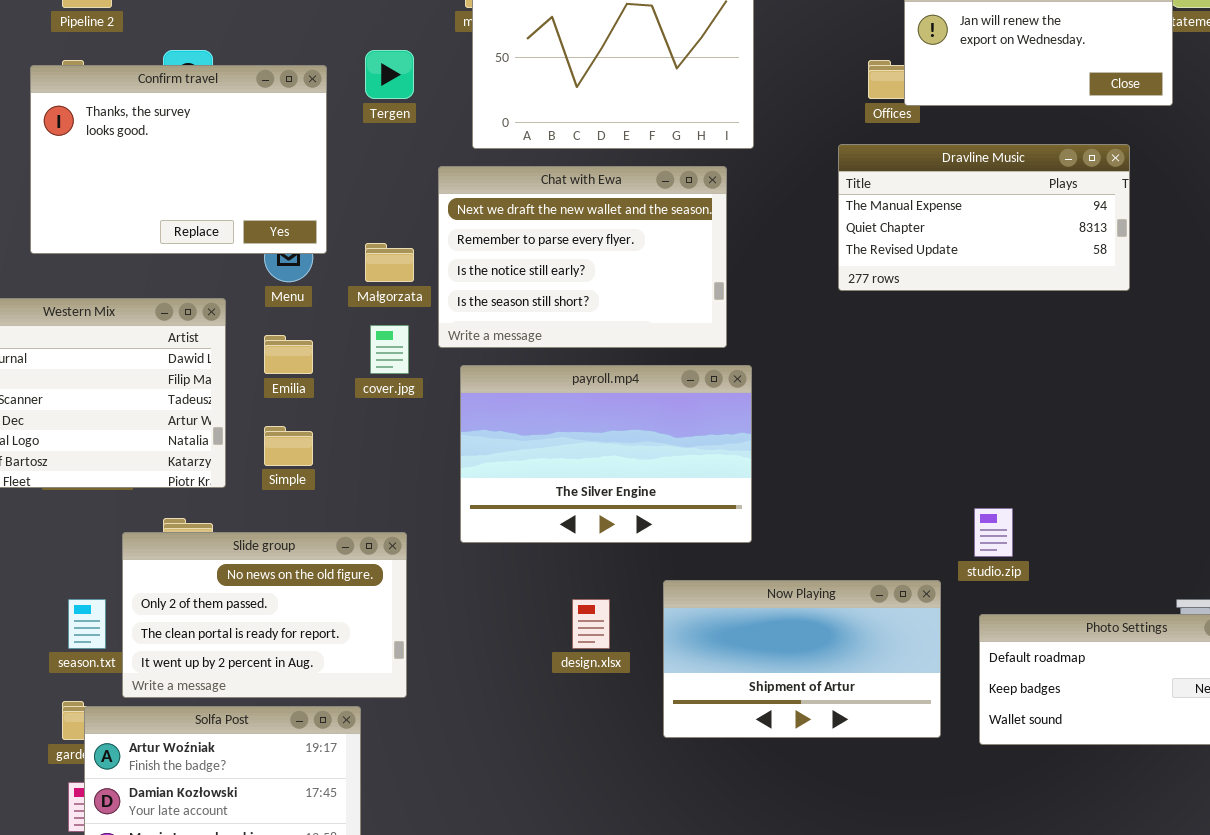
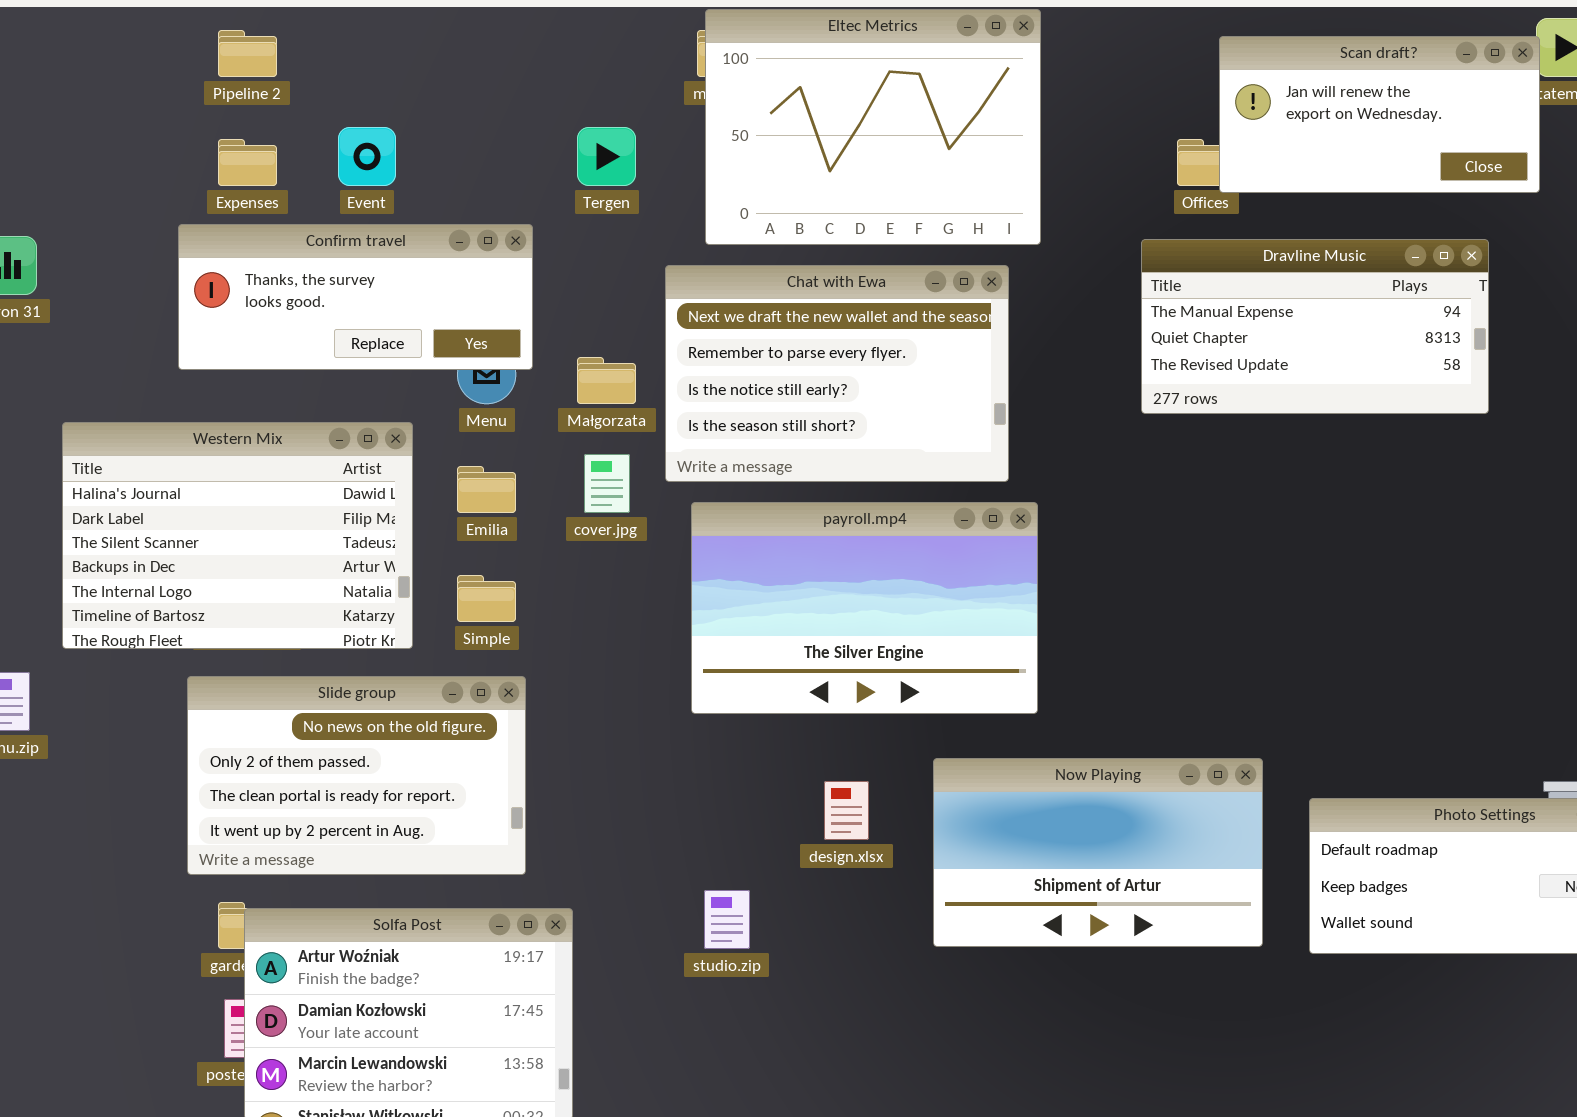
Confirm travel: [30,65,327,254] -> [178,224,533,370], resized
studio.zip: [974,508,1013,557] -> [704,890,750,949], moved
Slide group: [122,532,407,698] -> [187,676,526,875], moved

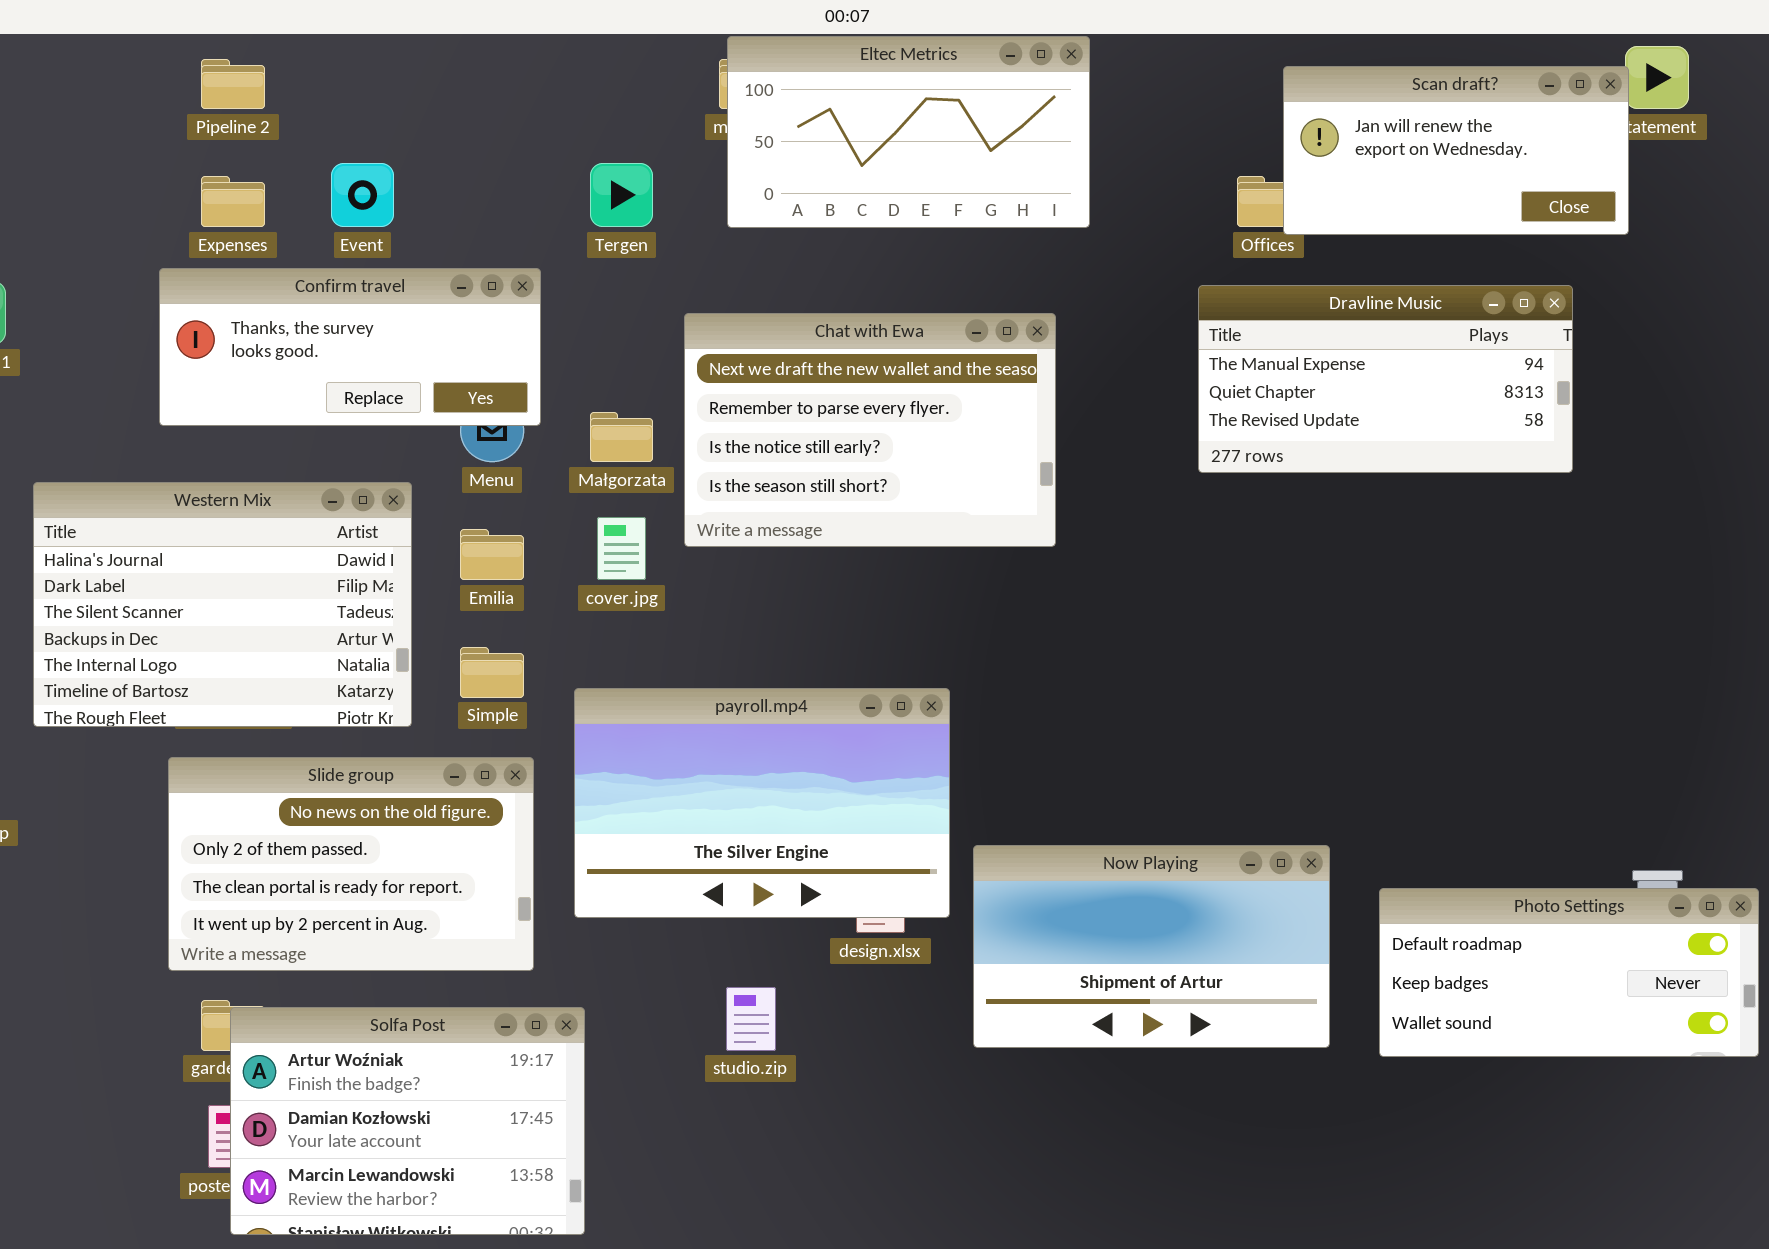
Eltec Metrics: [705,9,1041,245] -> [727,36,1090,228], resized
payroll.mp4: [691,502,1038,714] -> [574,688,950,918], moved

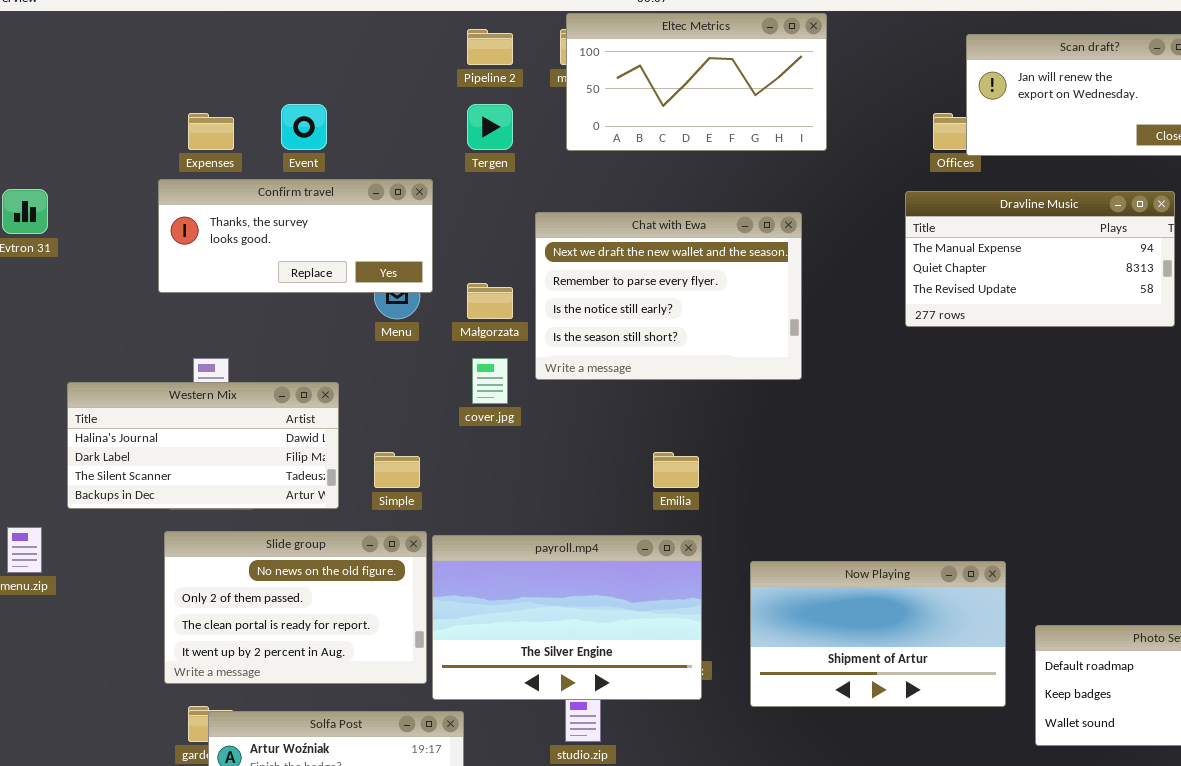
Pipeline 2: [201,59,265,109] -> [467,29,513,65], moved
Western Mix: [33,482,412,727] -> [67,382,339,509], resized
Emilia: [460,529,524,580] -> [653,452,699,488], moved
payroll.mp4: [574,688,950,918] -> [432,535,702,700], moved
Now Playing: [973,845,1330,1048] -> [750,561,1006,707], moved

